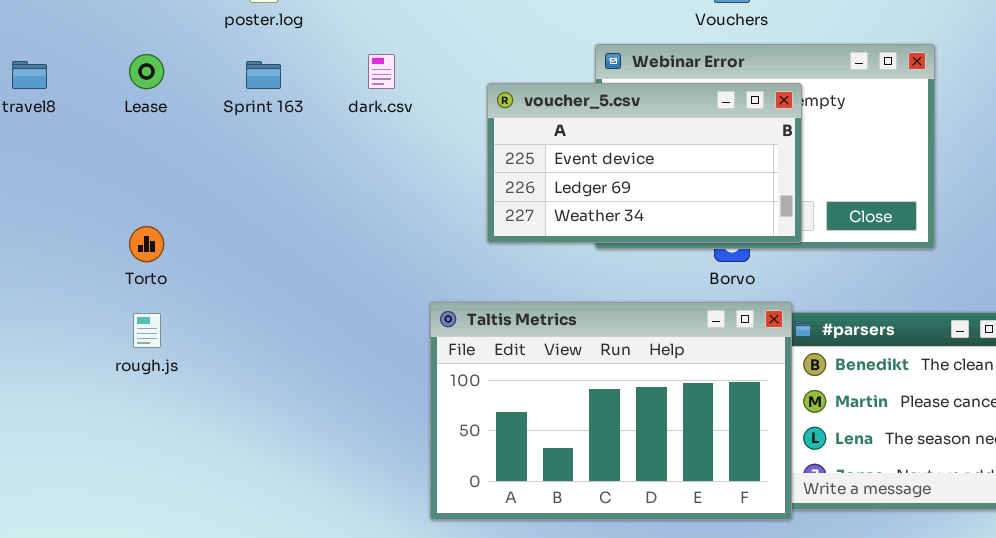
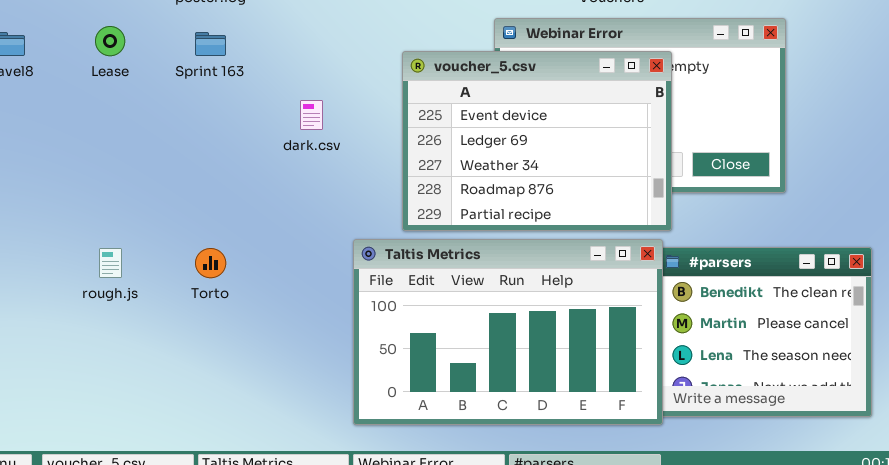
dark.csv: [368,54,395,89] -> [300,100,323,130], moved
voucher_5.csv: [487,83,802,243] -> [402,51,672,231], resized
Torto: [129,226,164,262] -> [195,248,226,278], moved

